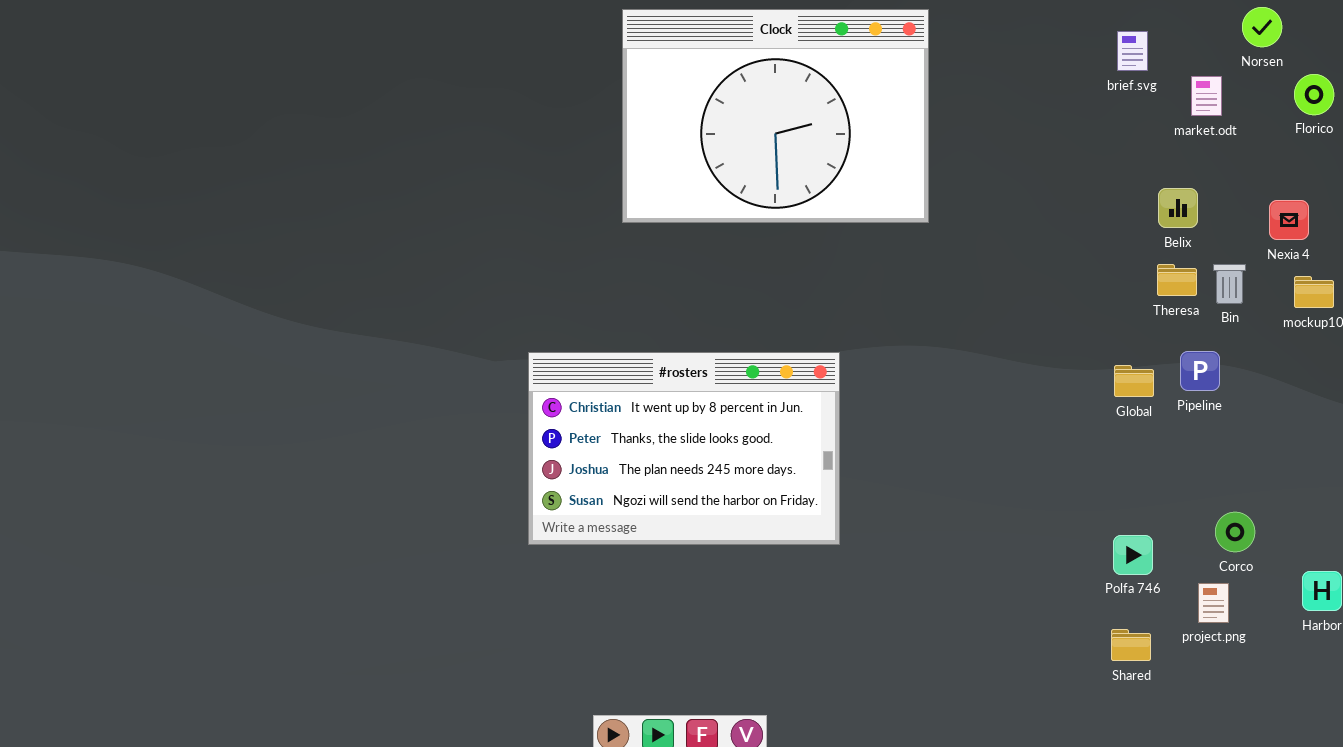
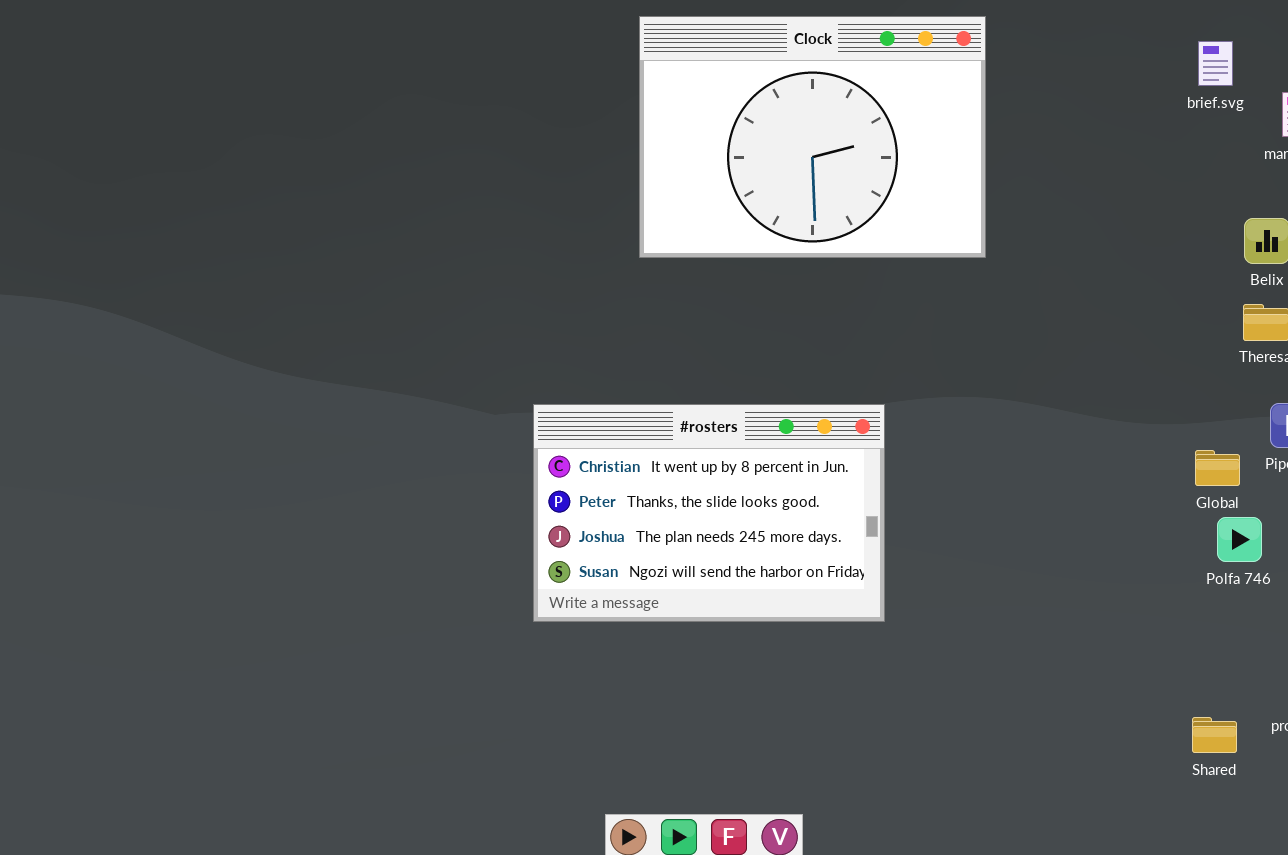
Global: [1114,365,1154,397] -> [1195,450,1240,486], moved
Polfa 746: [1113,535,1153,575] -> [1217,517,1262,562], moved

